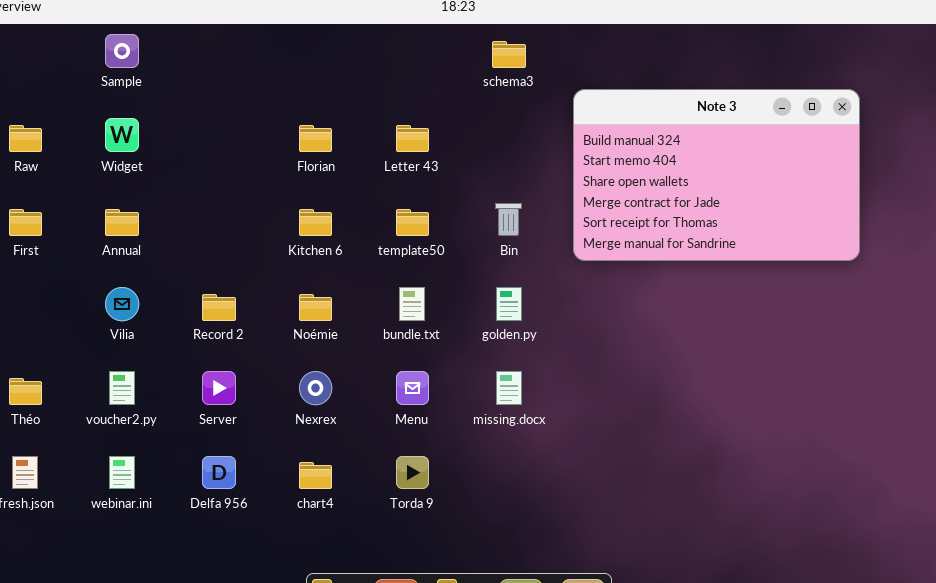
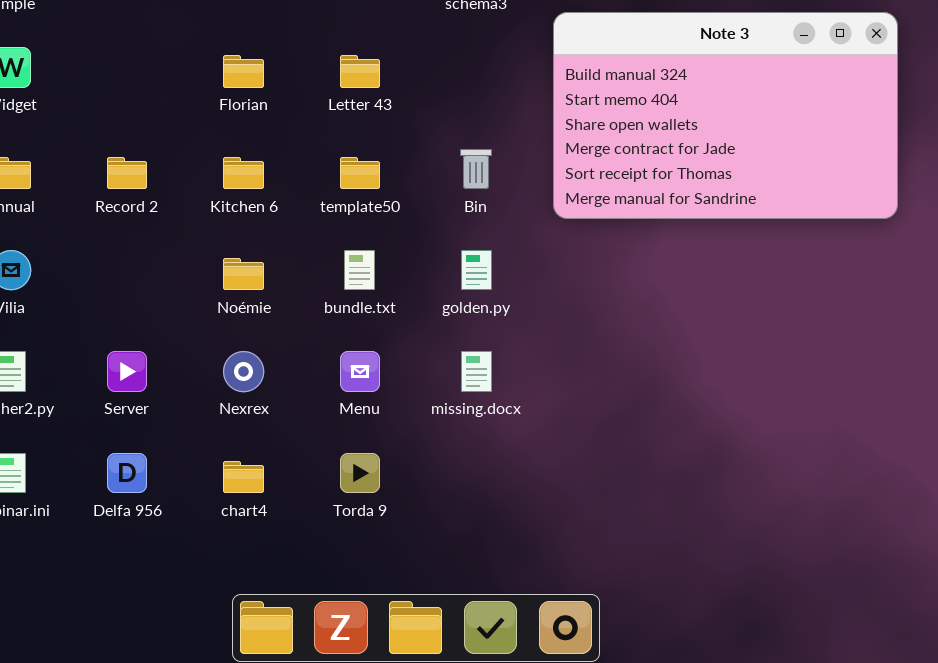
Record 2: [202,294,236,321] -> [107,157,147,189], moved

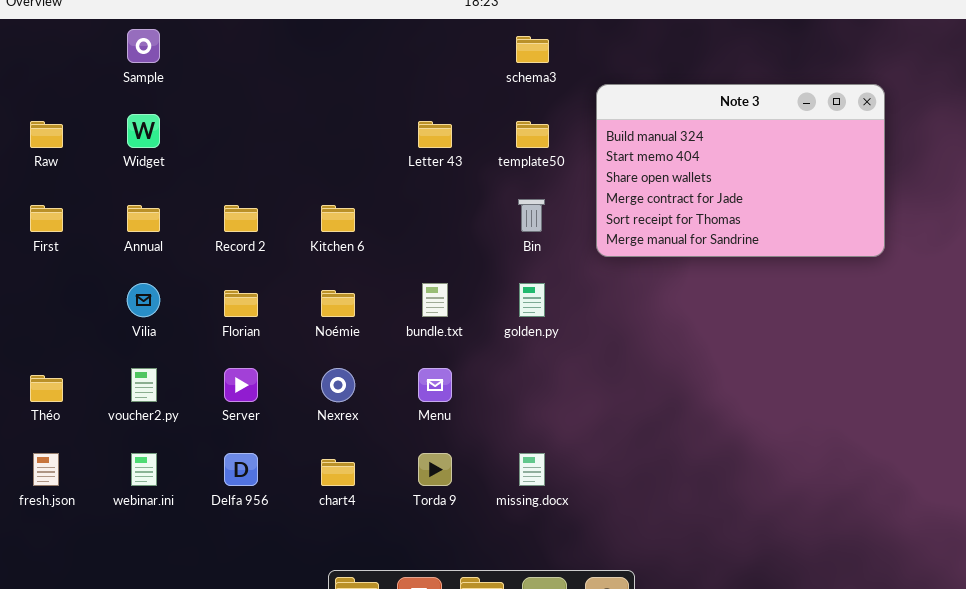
Florian: [223,55,264,88] -> [224,290,258,317], moved
template50: [340,157,380,189] -> [516,121,549,148], moved
missing.docx: [461,351,492,392] -> [519,453,545,486], moved

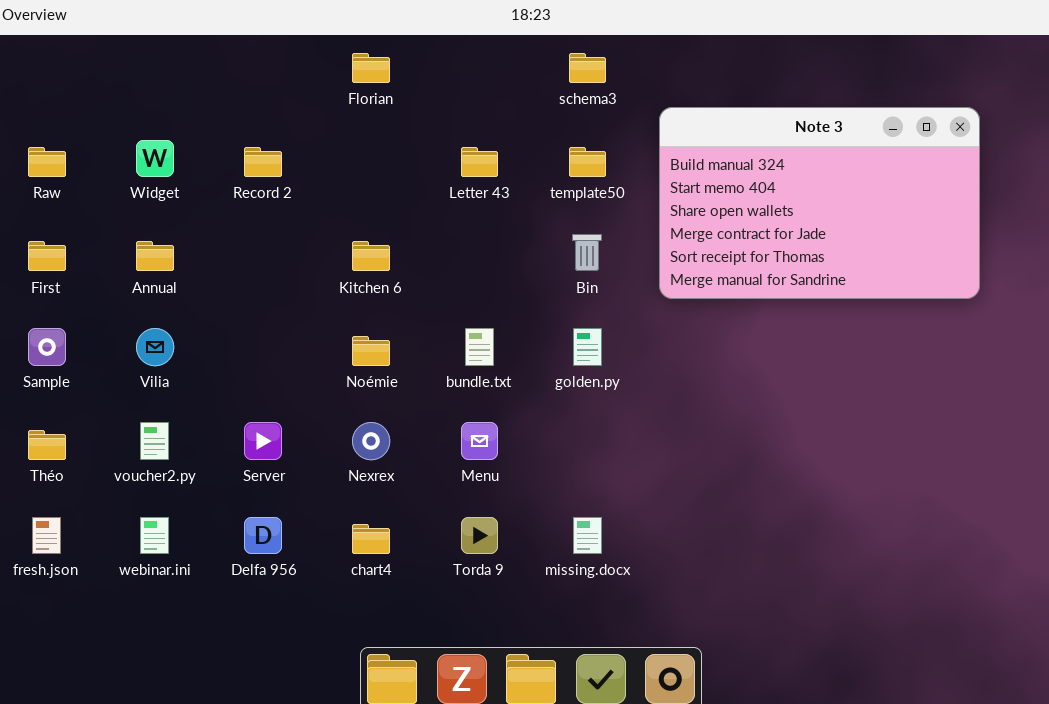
Sample: [127,29,160,63] -> [28,328,66,366], moved
Record 2: [224,205,258,232] -> [244,147,282,177], moved
Florian: [224,290,258,317] -> [352,53,390,83], moved

